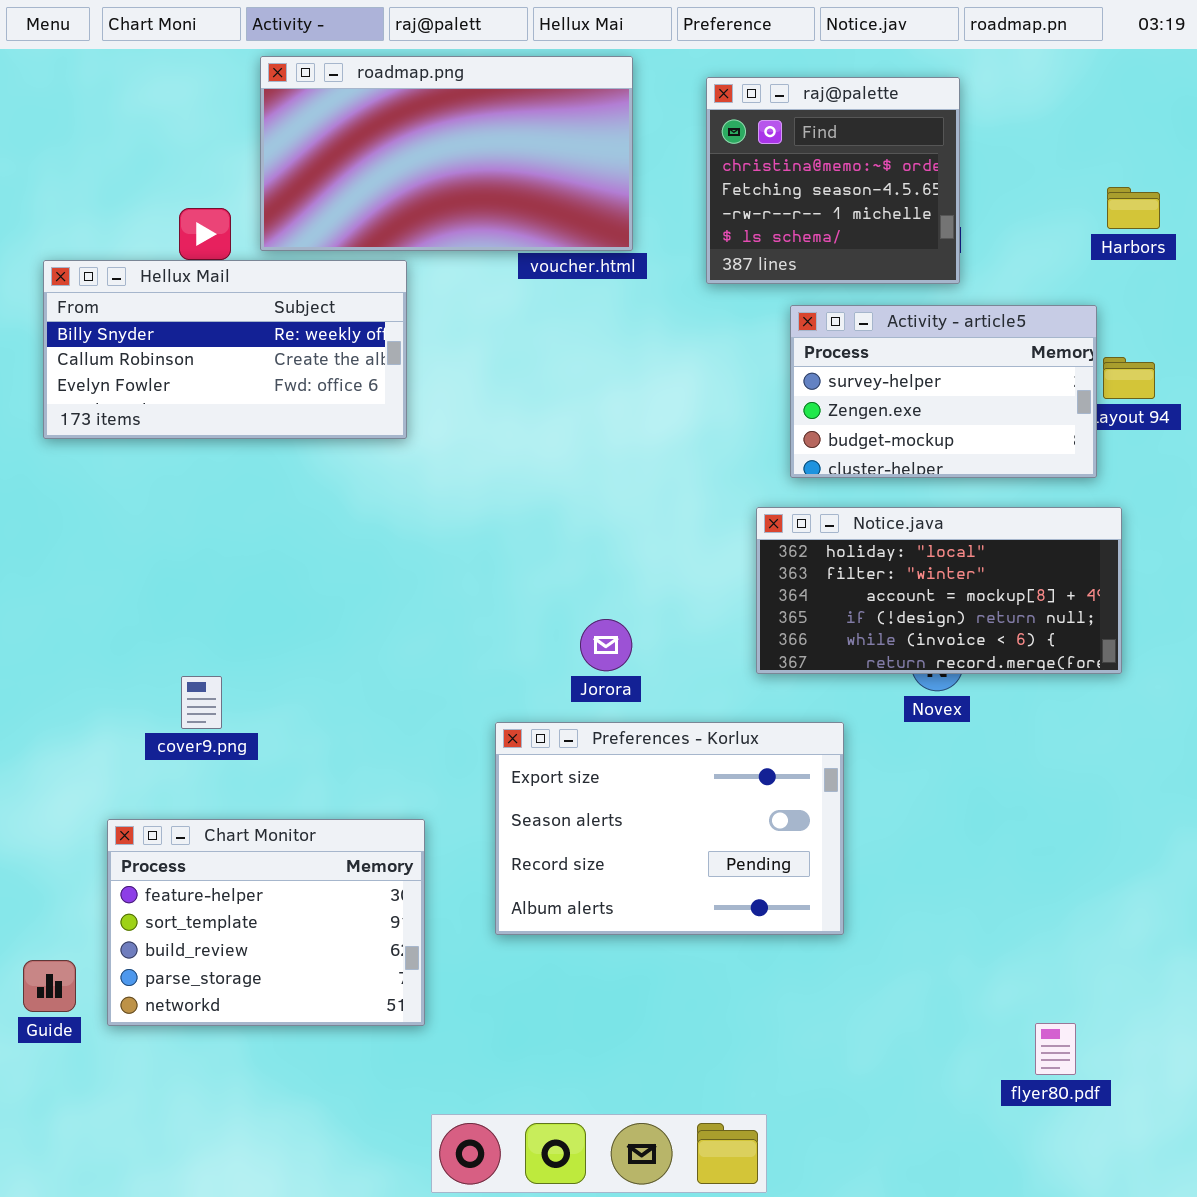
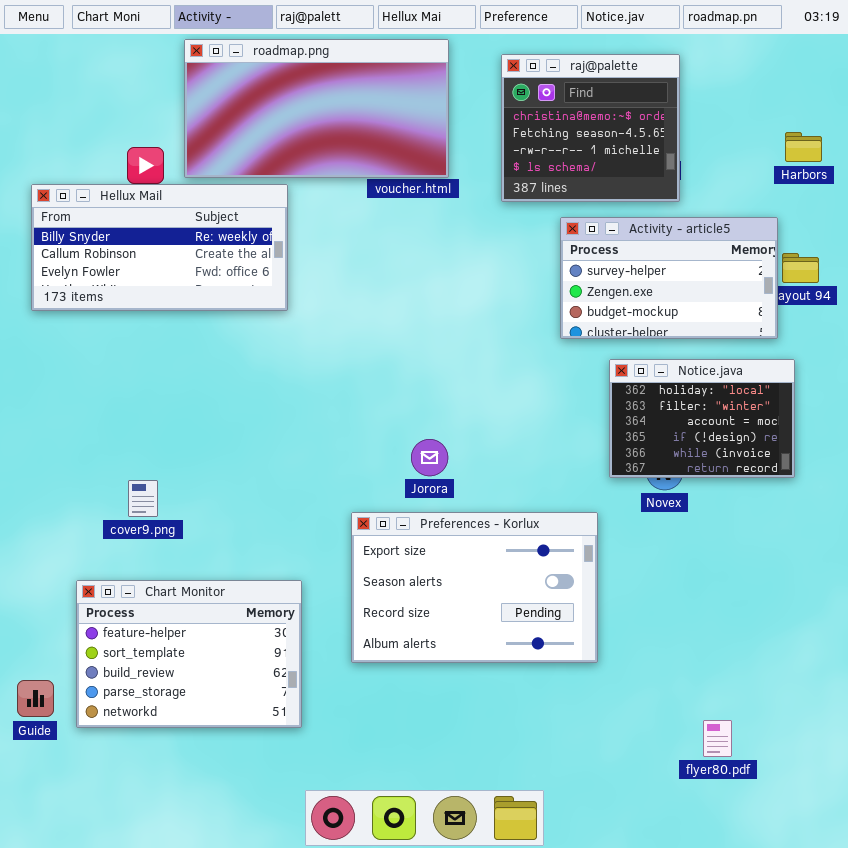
Notice.java: [756,507,1122,674] -> [609,359,795,478], resized
flyer80.pdf: [1035,1023,1076,1075] -> [703,720,732,757], moved

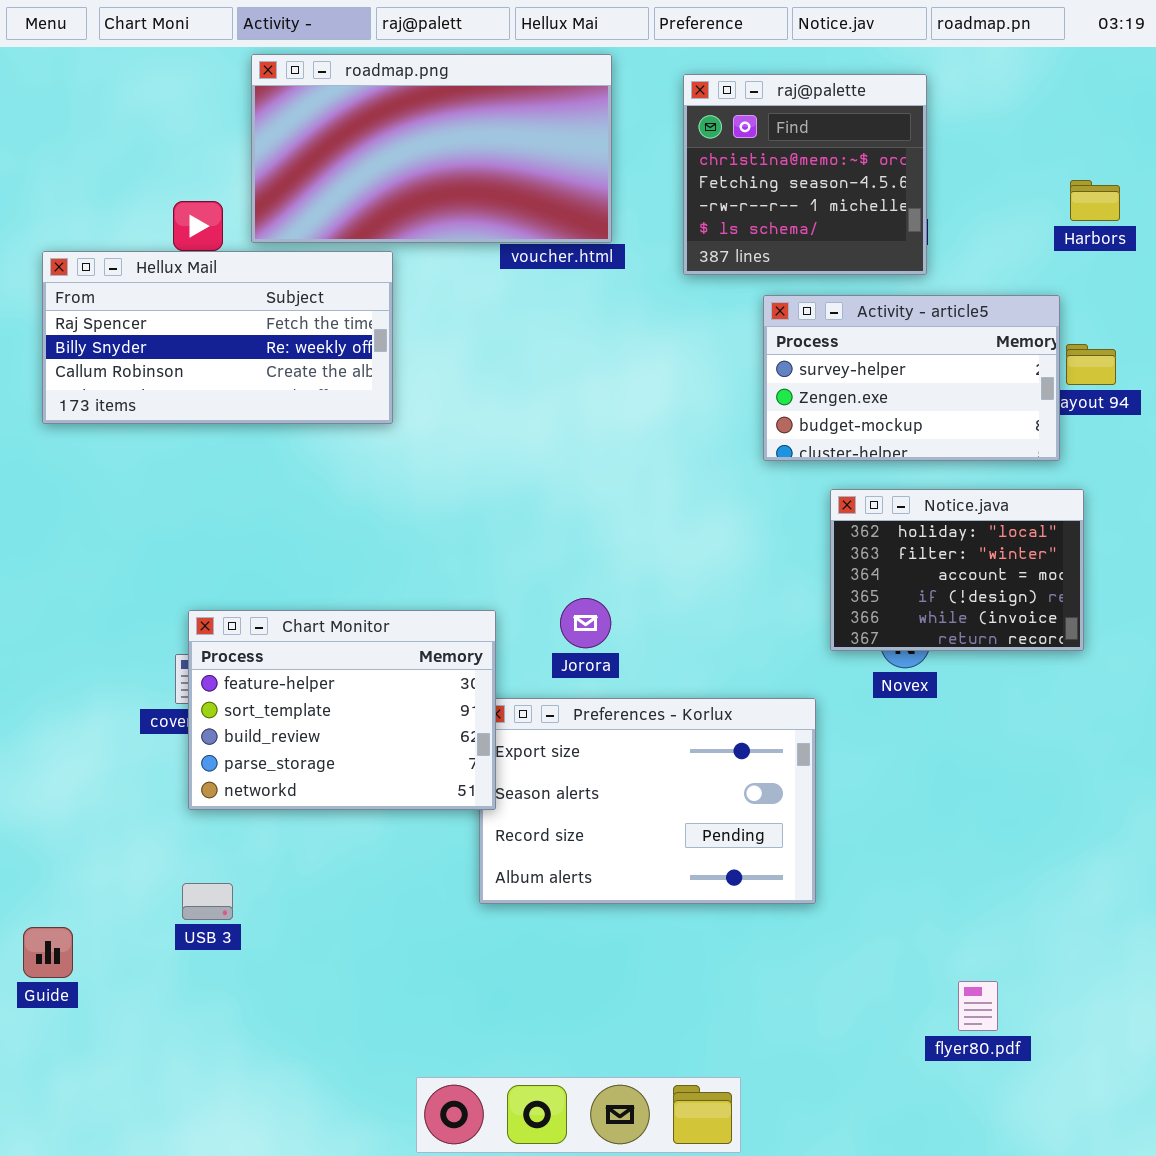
Hellux Mail: [31,184,288,311] -> [42,251,393,424], scrolled up 1 row
Chart Monitor: [76,580,302,728] -> [188,610,496,810], moved

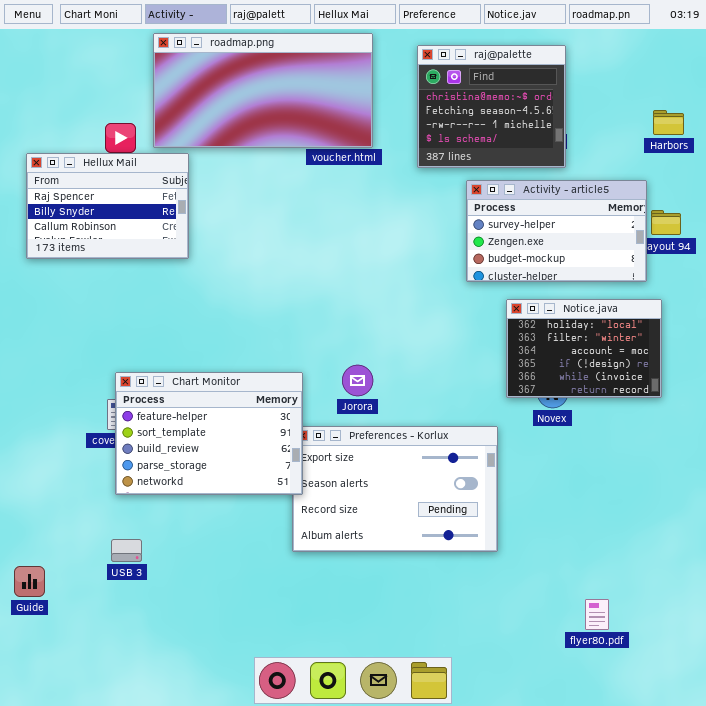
Hellux Mail: [42,251,393,424] -> [26,153,189,259], resized

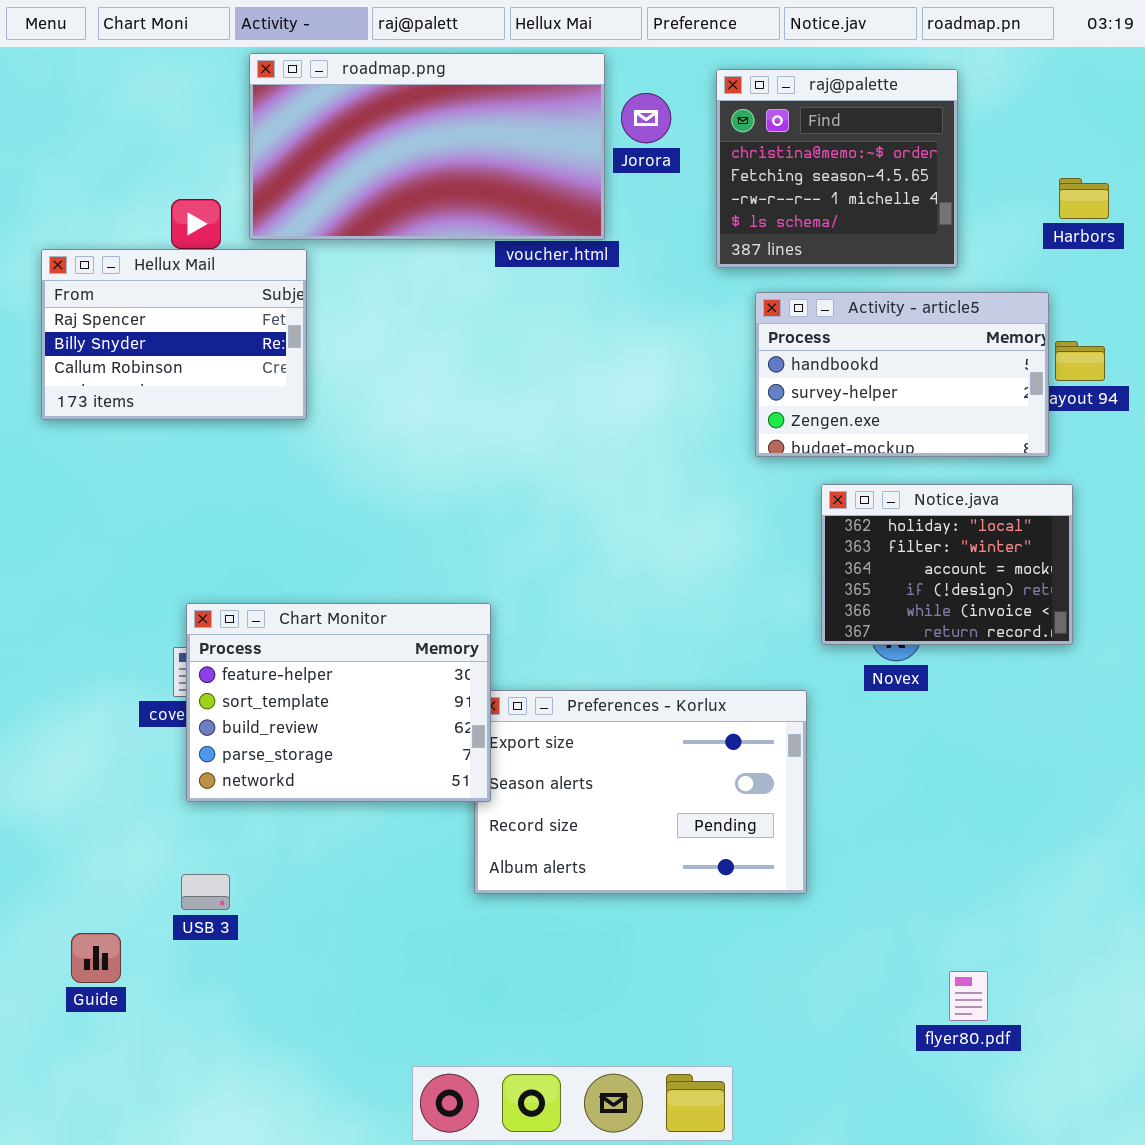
raj@palette: [417,45,566,168] -> [716,69,958,268], moved
Activity - article5: [466,180,647,282] -> [755,292,1049,457], scrolled up 1 row
Jorora: [342,365,373,396] -> [621,93,671,143], moved
Guide: [14,566,45,597] -> [71,933,121,983], moved

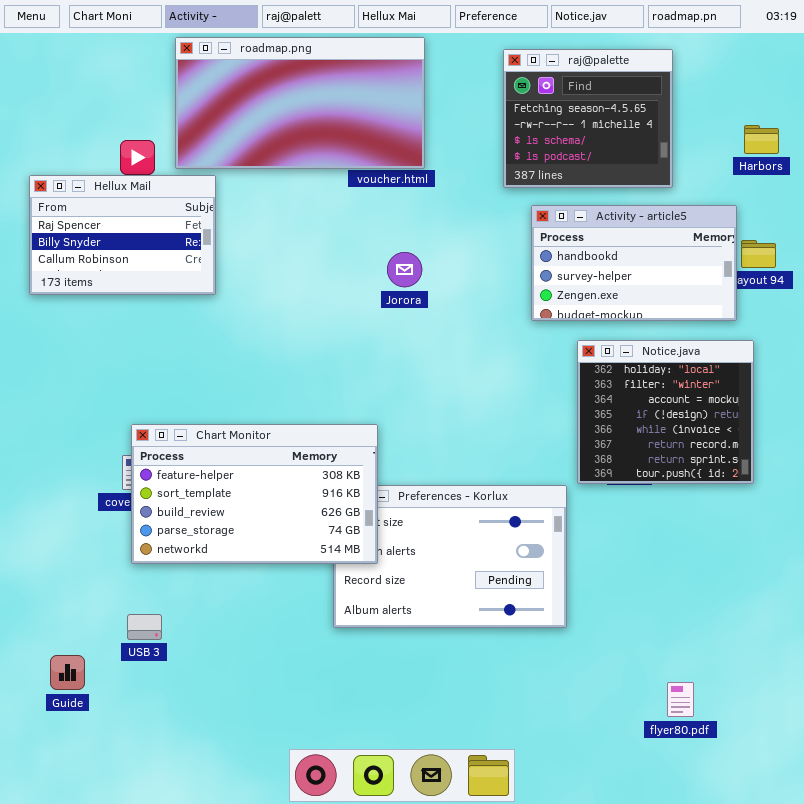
raj@palette: [716,69,958,268] -> [503,49,673,188], scrolled down 1 row
Jorora: [621,93,671,143] -> [387,252,422,287], moved
Notice.java: [821,484,1073,645] -> [577,340,754,484], resized
Chart Monitor: [186,603,491,802] -> [131,424,378,564], resized

